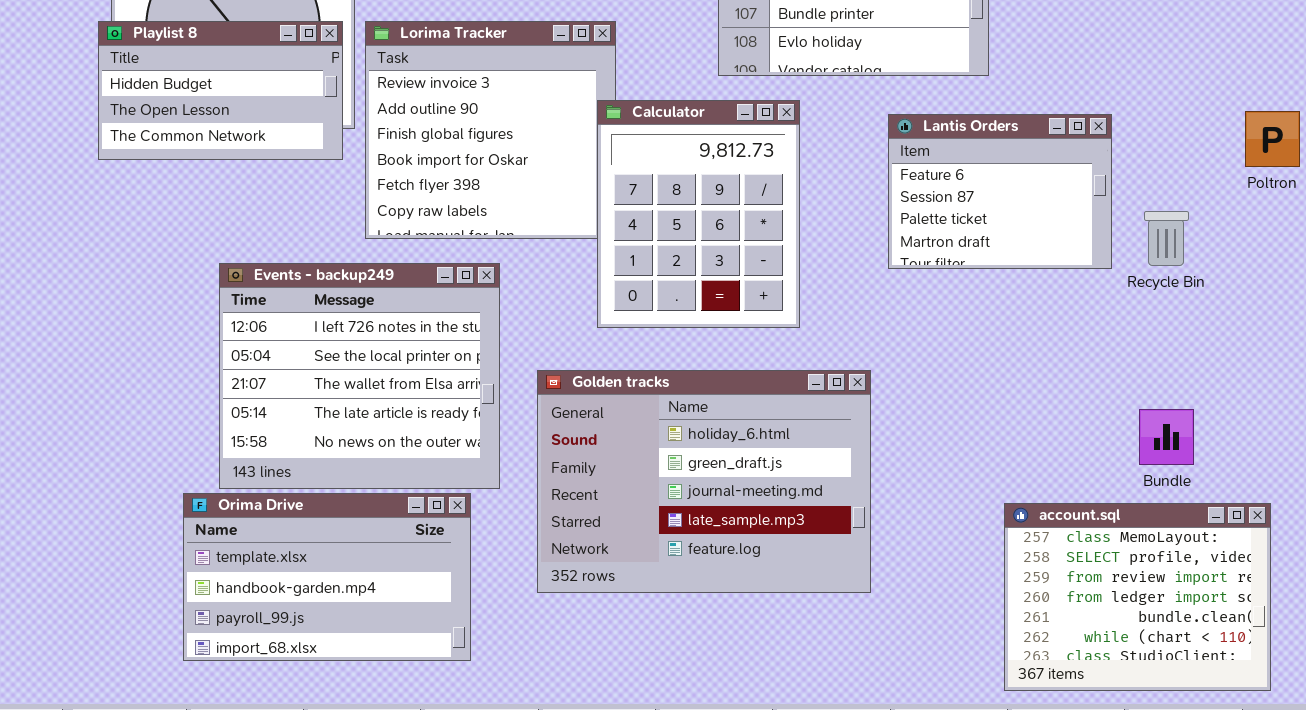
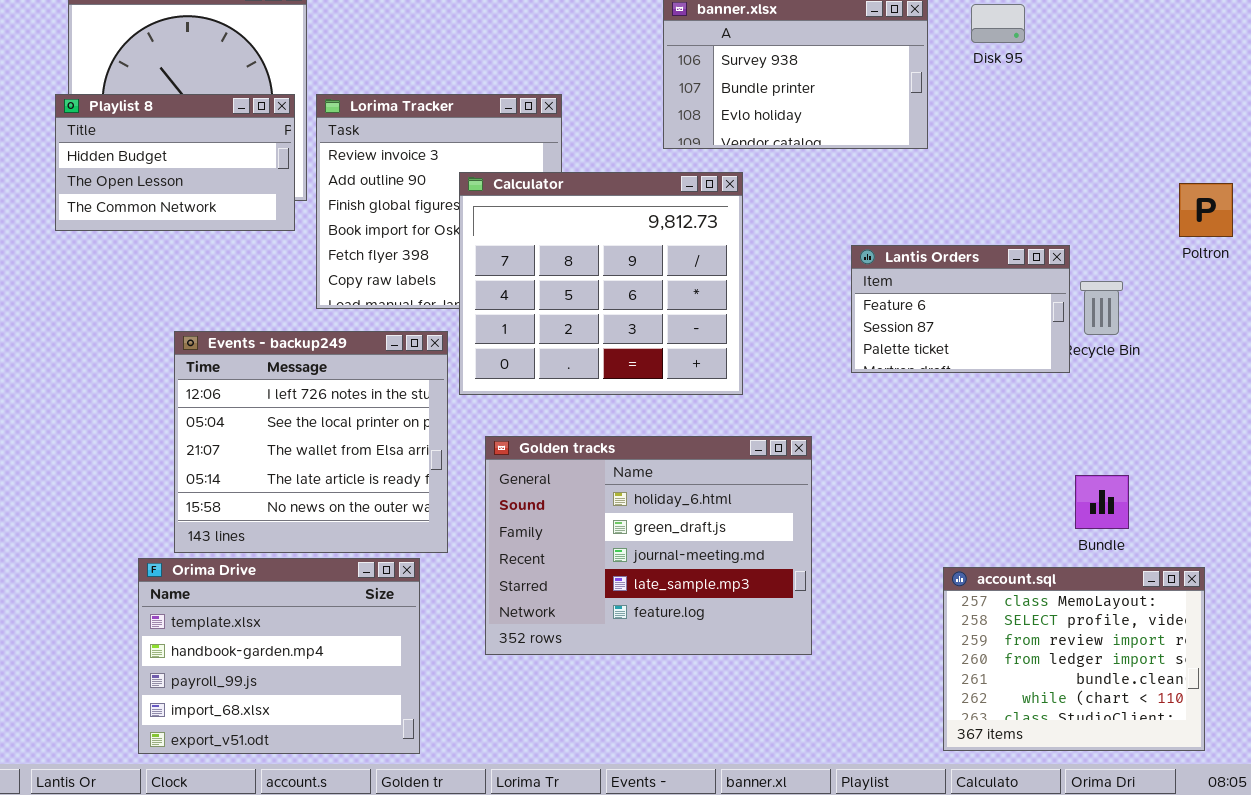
Calculator: [597,100,800,328] -> [459,172,743,395], resized
Lantis Orders: [888,114,1112,269] -> [851,245,1070,373], moved, resized
Orima Drive: [183,493,471,661] -> [138,558,420,754], resized

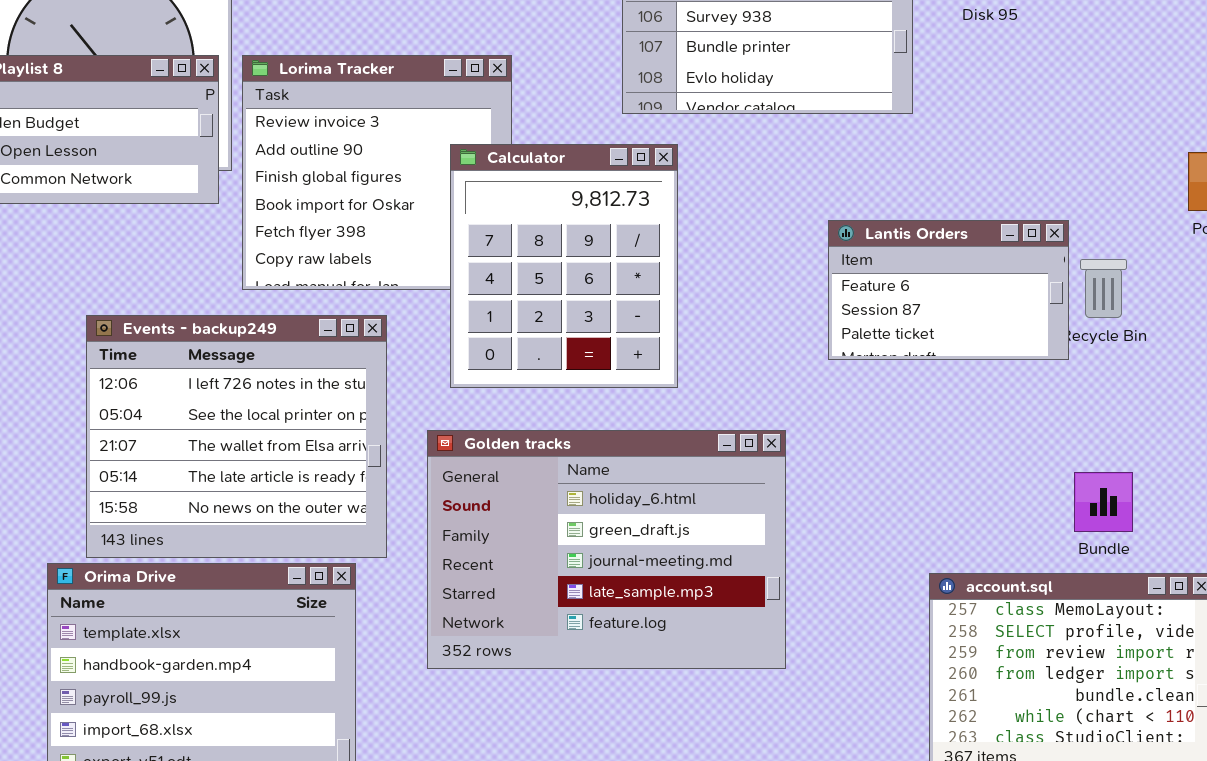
Calculator: [459,172,743,395] -> [450,144,678,388], moved, resized

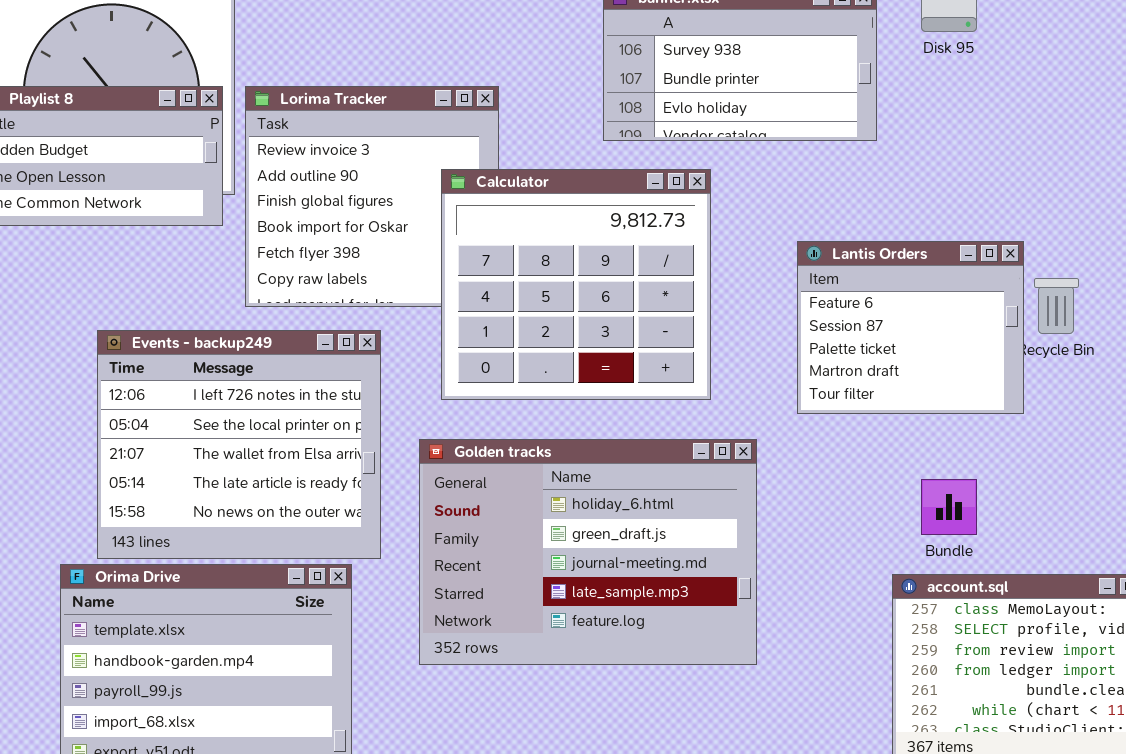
Calculator: [450,144,678,388] -> [441,169,711,400], resized
Lantis Orders: [828,220,1069,360] -> [797,241,1024,414], resized
Bundle: [1074,472,1133,532] -> [921,479,977,535], moved

